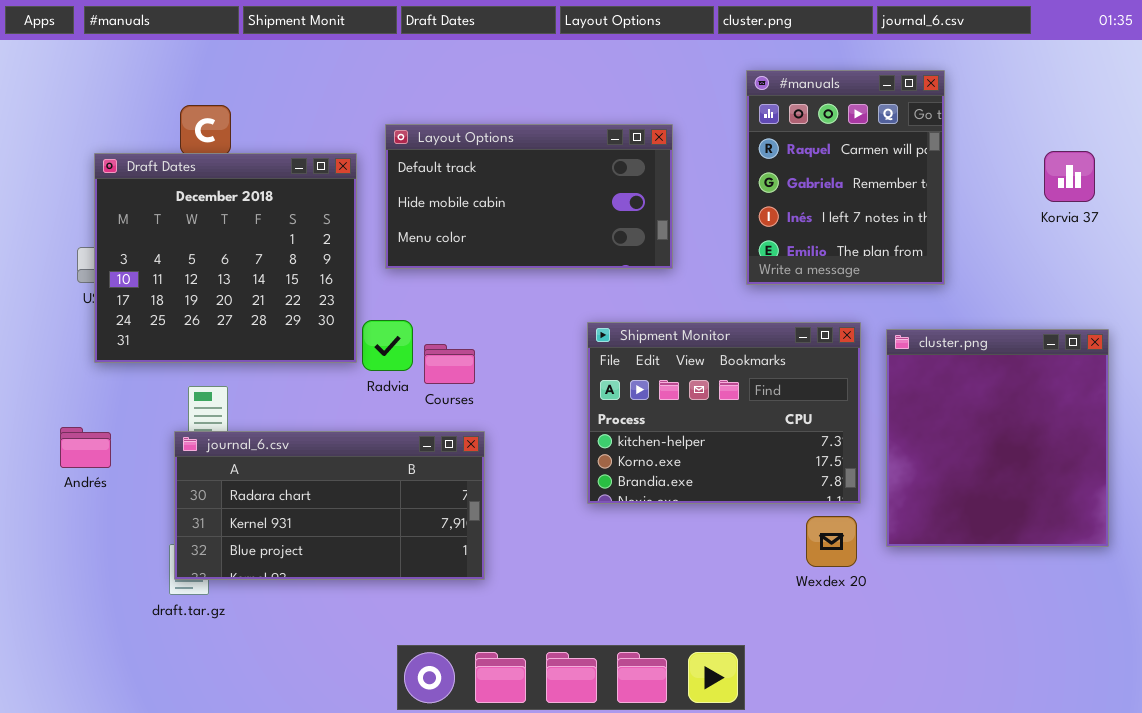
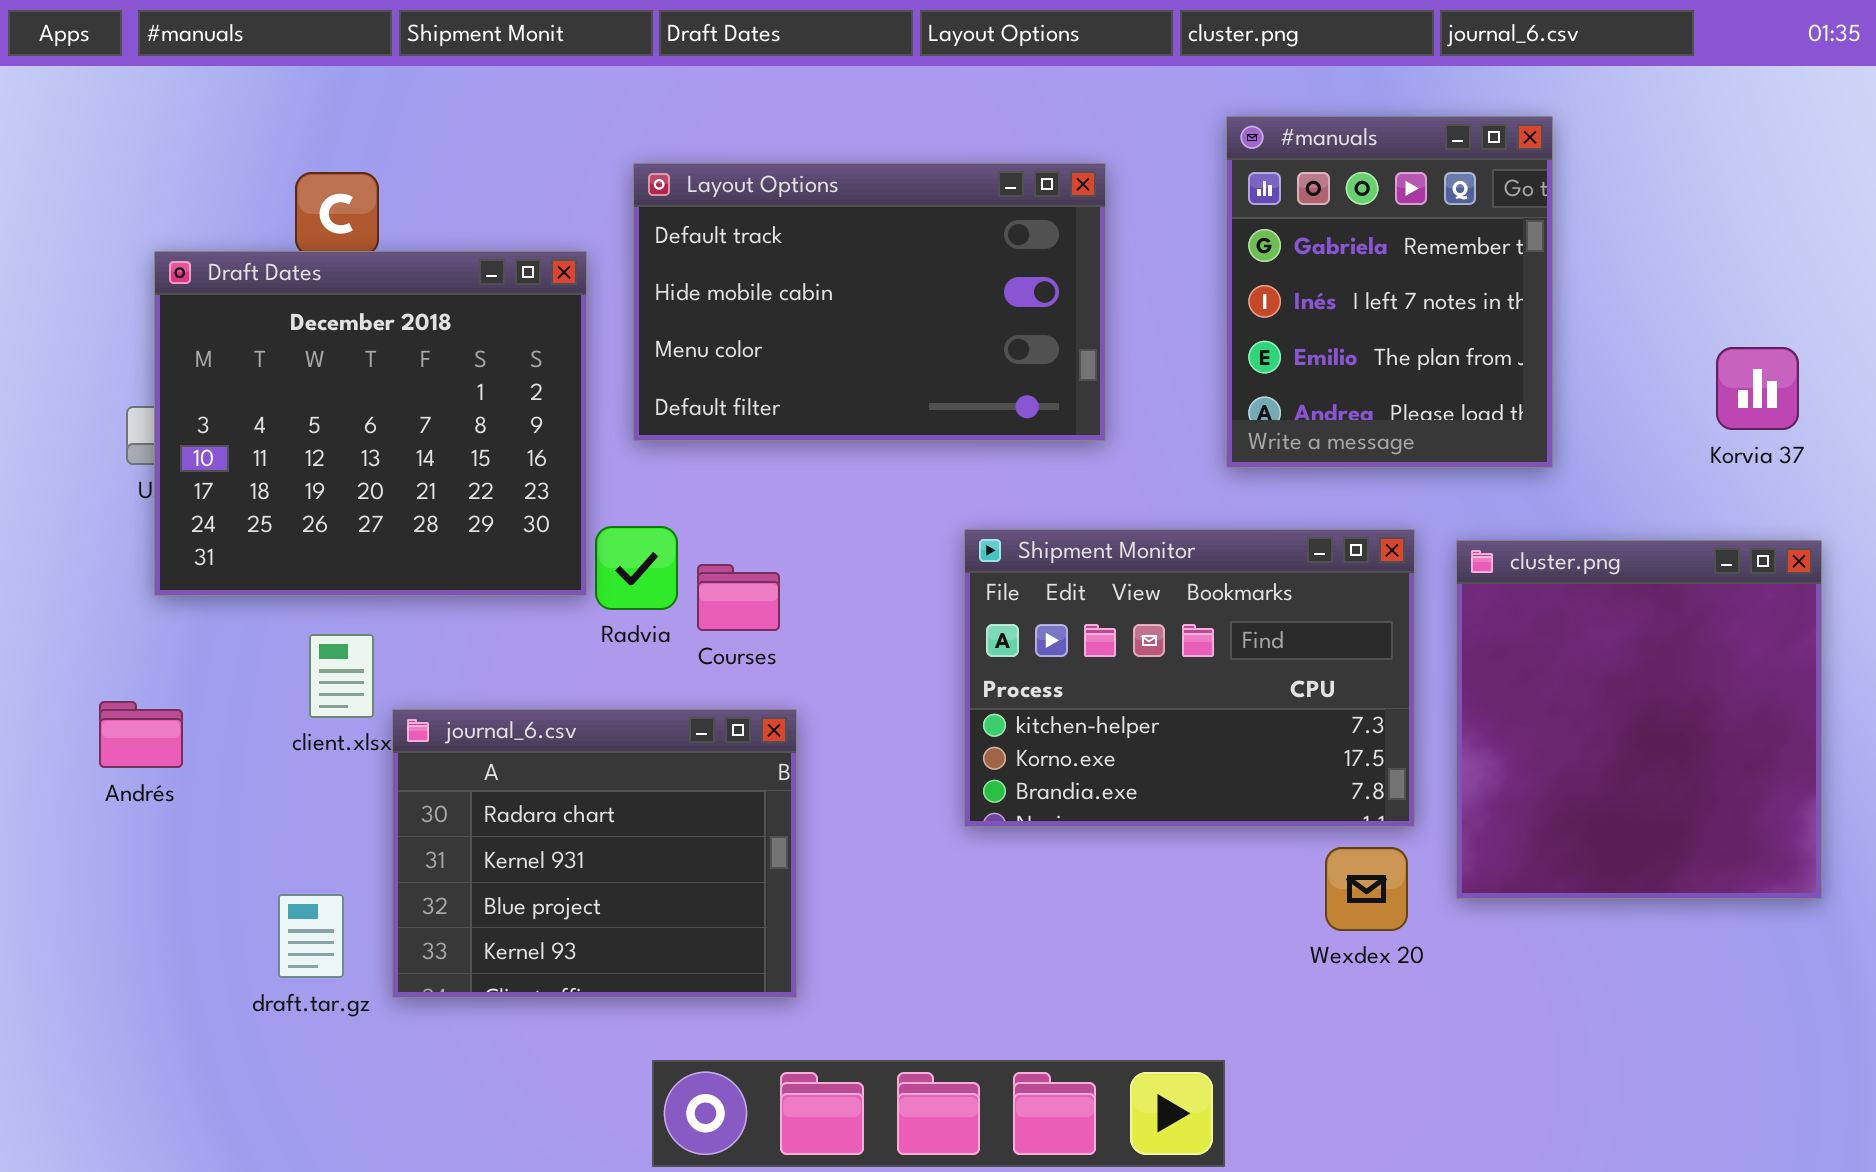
#manuals: [746,70,945,285] -> [1226,116,1553,468], scrolled down 1 row
Layout Options: [385,124,673,269] -> [633,163,1106,441], resized
Korvia 37: [1044,151,1095,202] -> [1716,347,1799,430], moved
journal_6.csv: [174,431,485,580] -> [392,709,797,998], resized

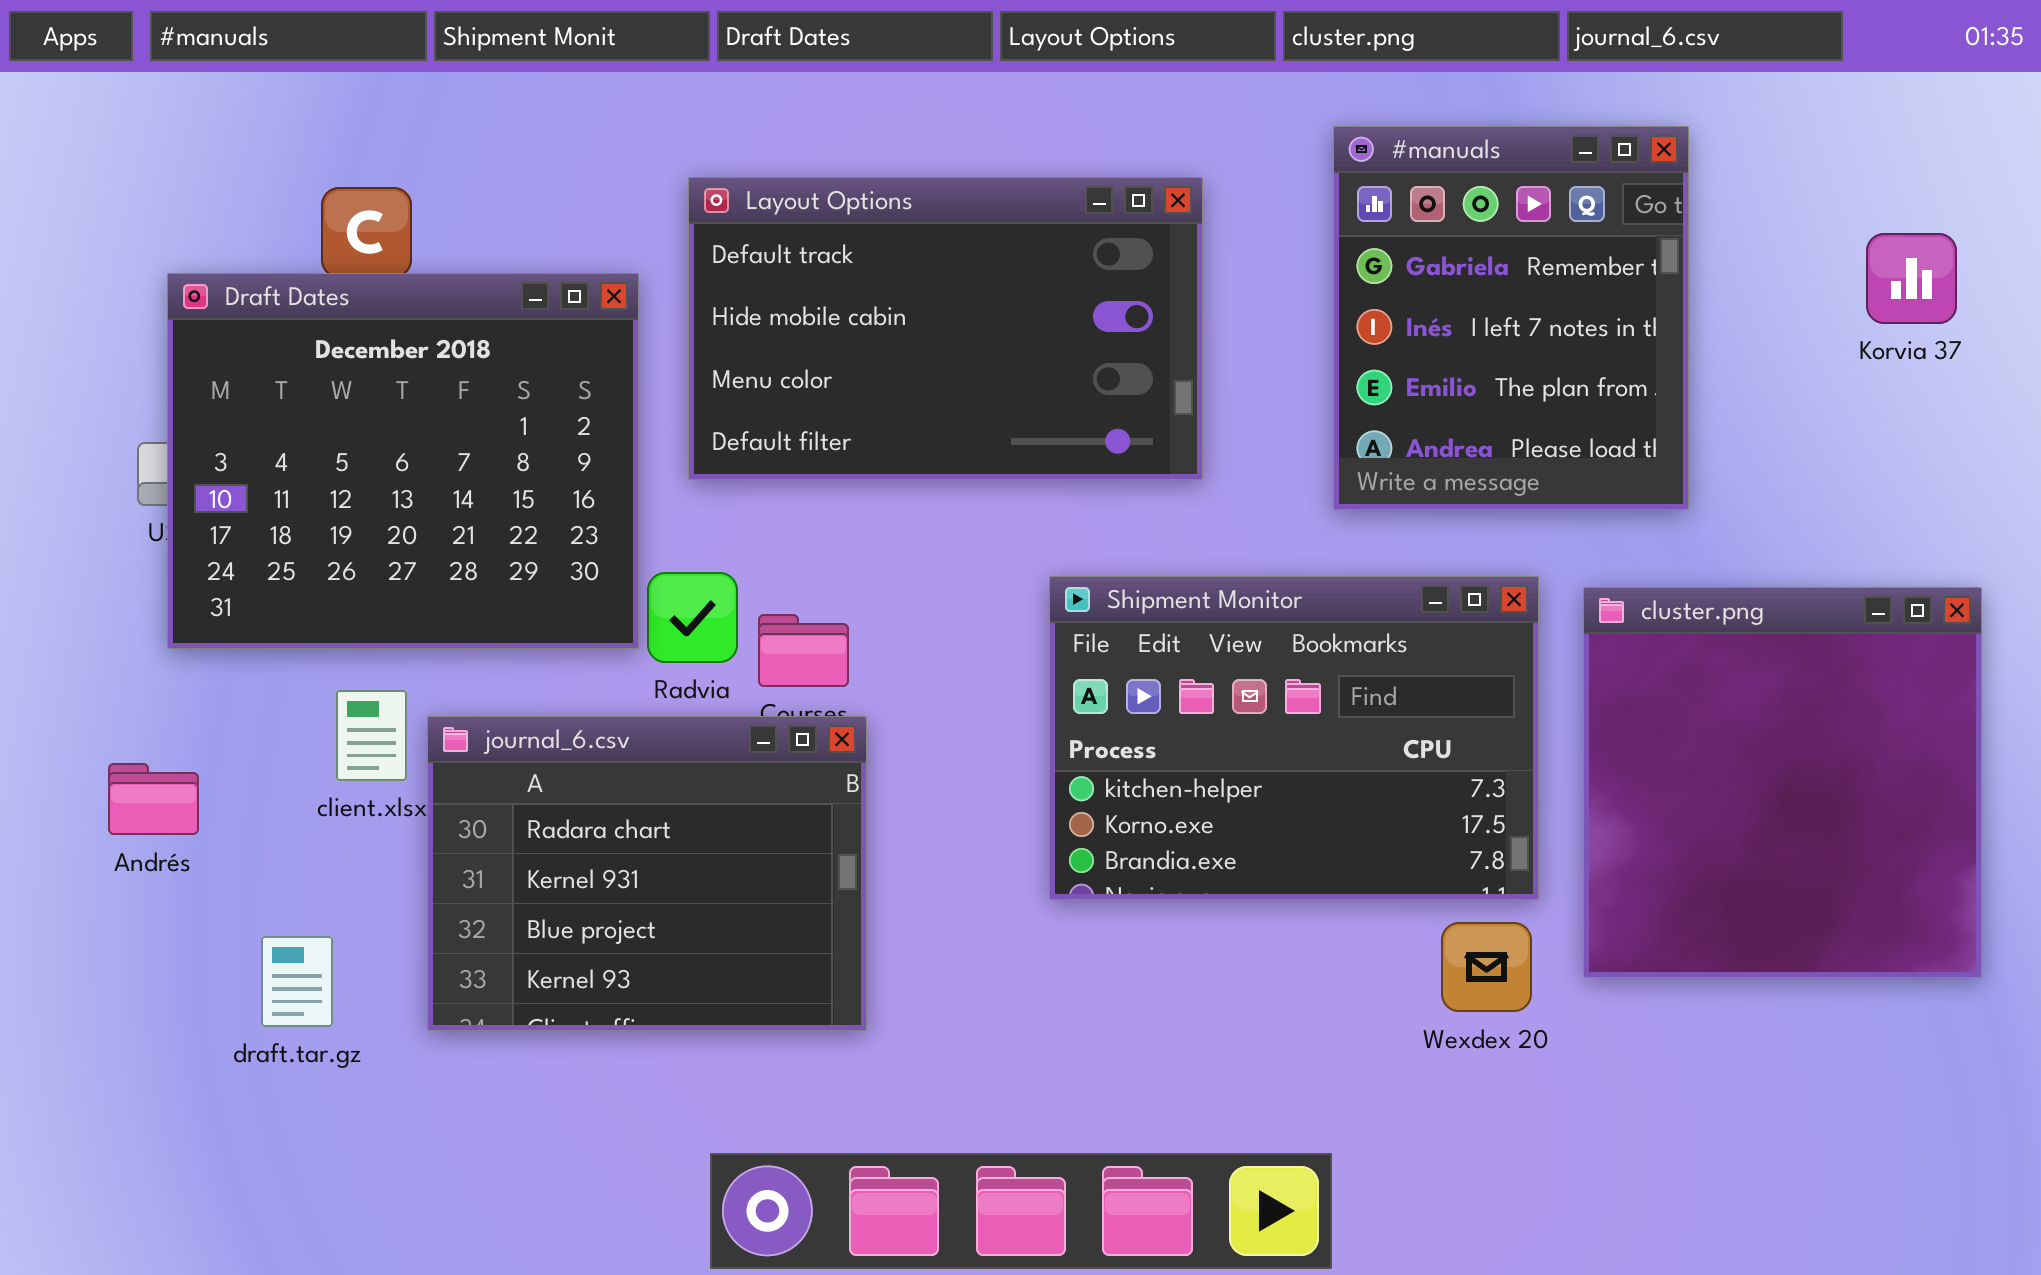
Korvia 37: [1716,347,1799,430] -> [1866,233,1957,324], moved
journal_6.csv: [392,709,797,998] -> [427,716,867,1031], moved
draft.tar.gz: [278,894,344,978] -> [261,936,333,1027], moved

